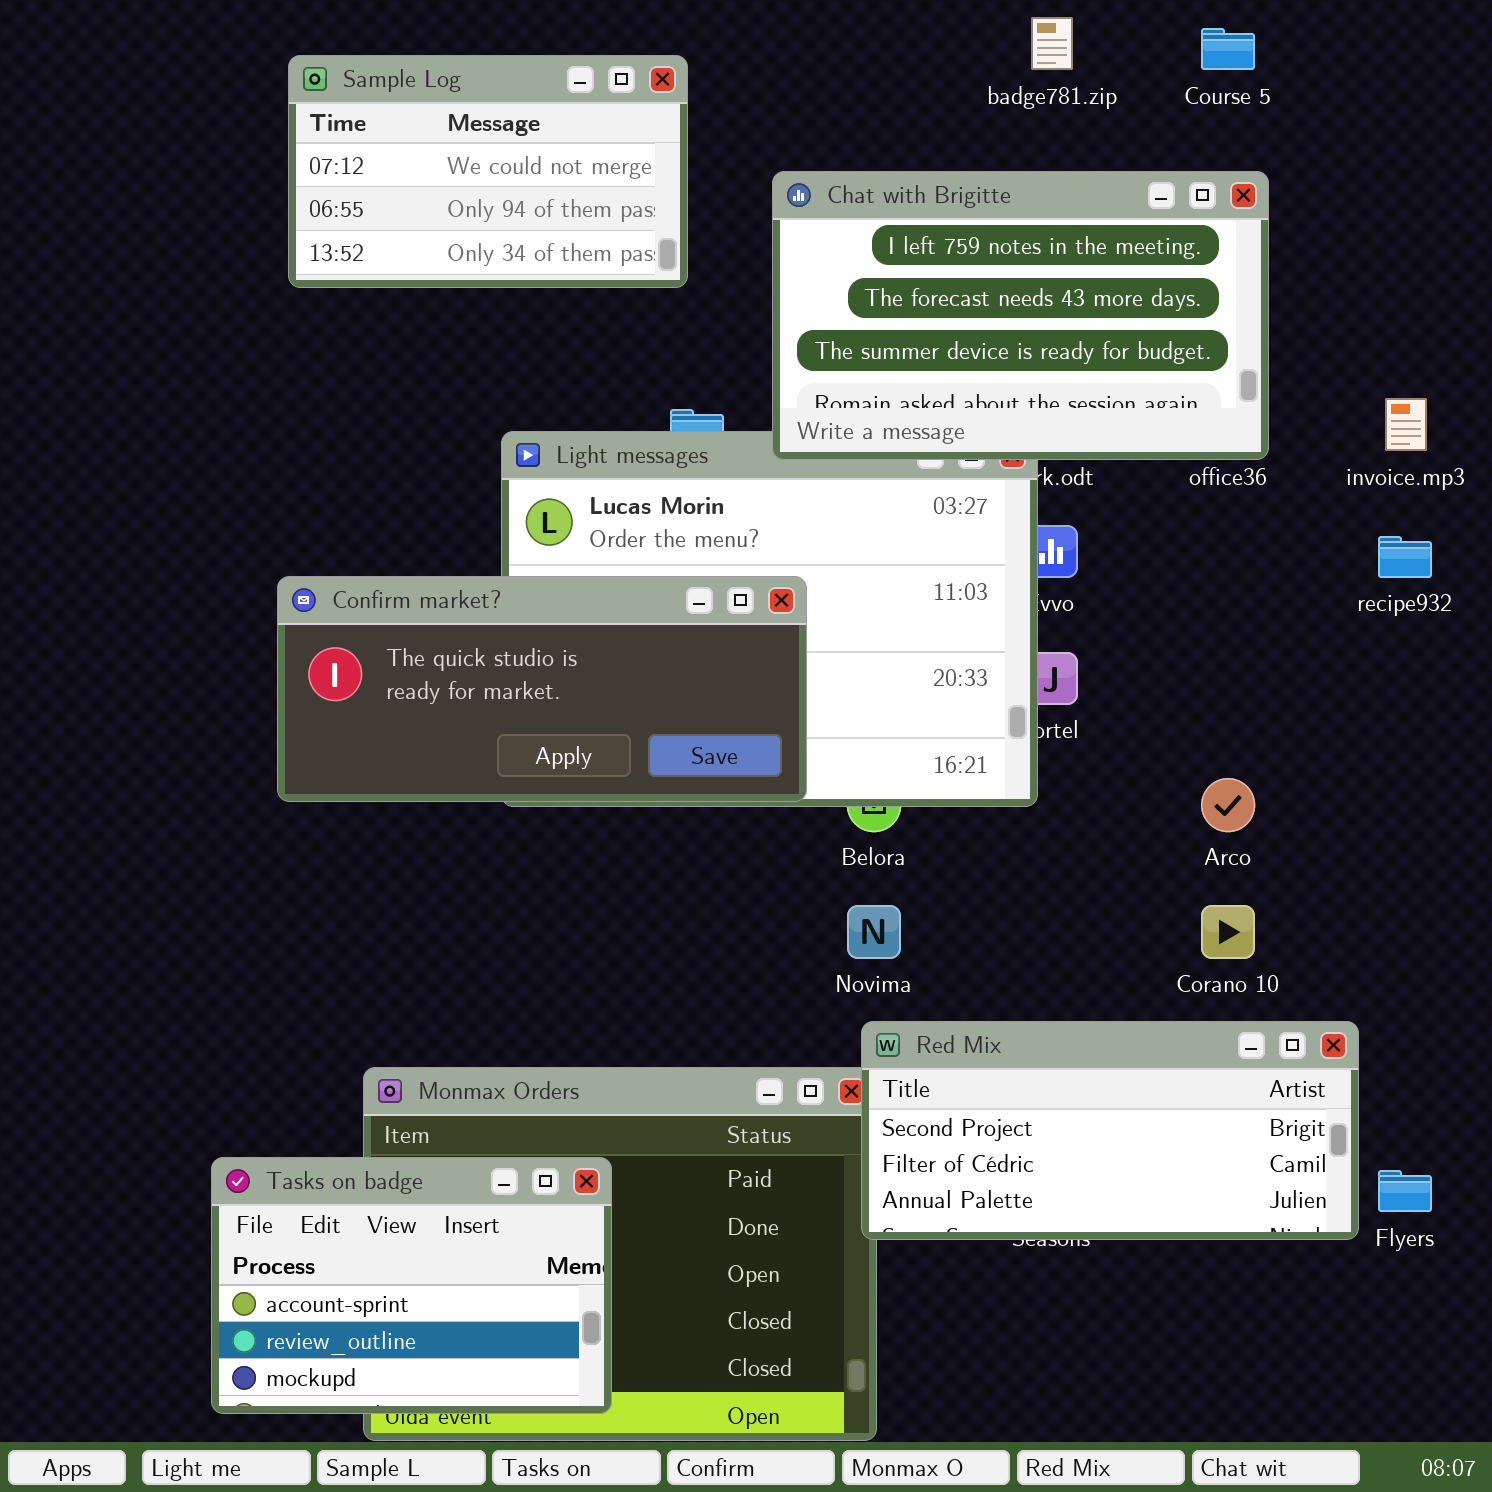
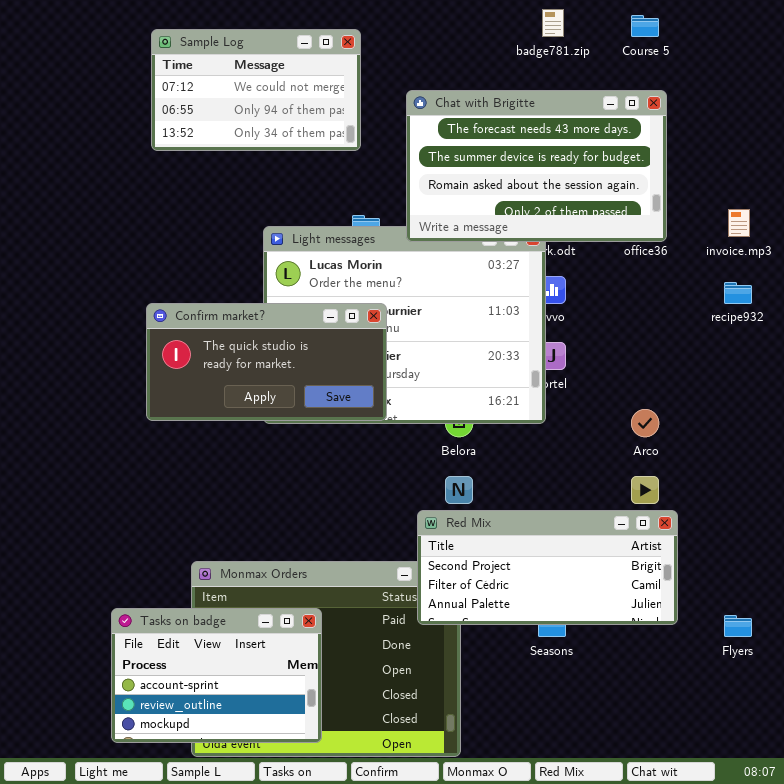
Chat with Brigitte: [772,171,1269,460] -> [406,90,667,242], scrolled down 1 row
Confirm market?: [277,576,807,802] -> [146,303,387,421], resized
Red Mix: [861,1021,1359,1240] -> [417,510,678,625], moved

